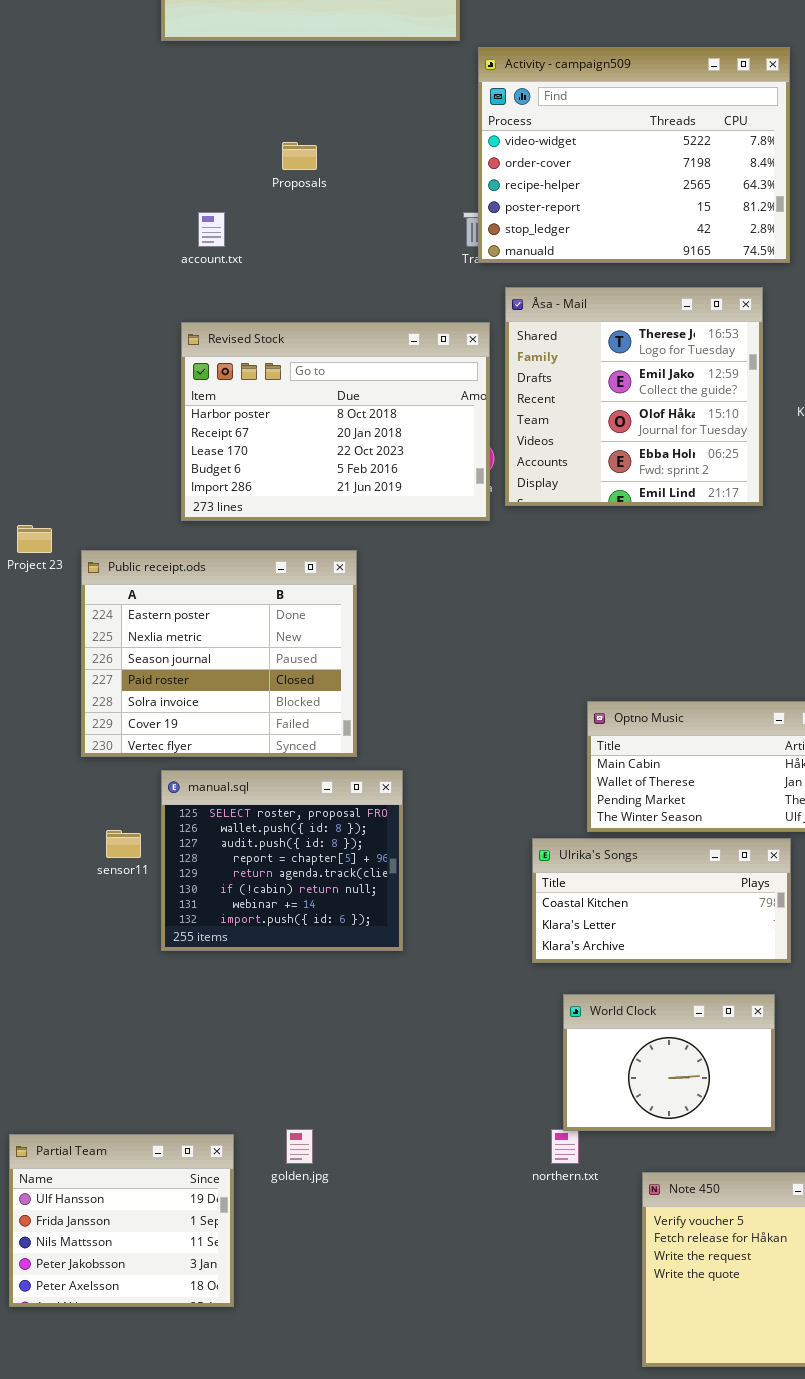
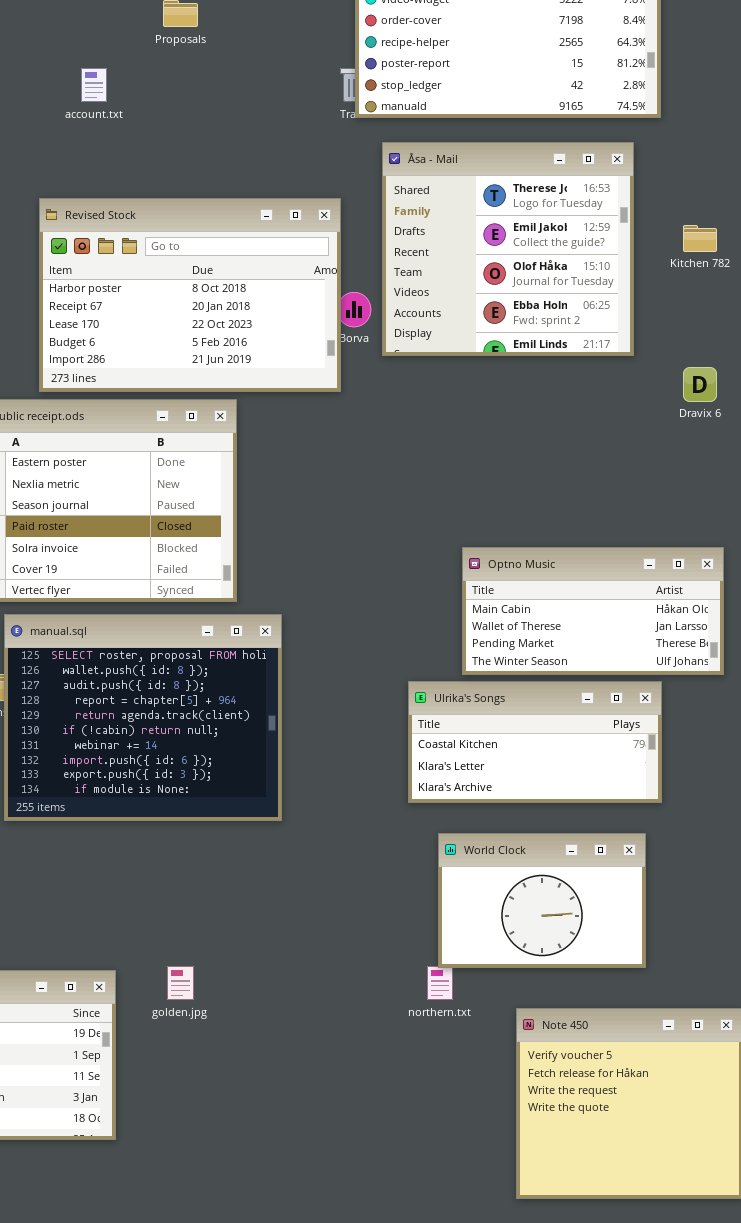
Revised Stock: [181,322,490,521] -> [39,198,341,392], moved
manual.sql: [161,770,403,951] -> [4,614,282,821], resized

